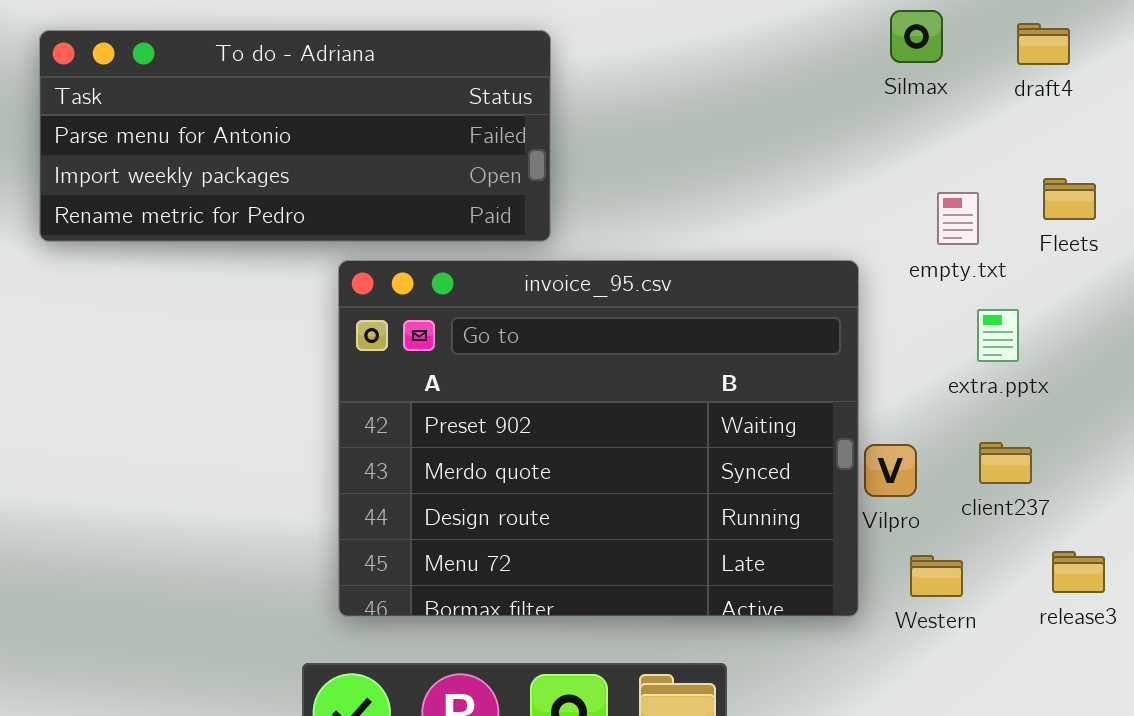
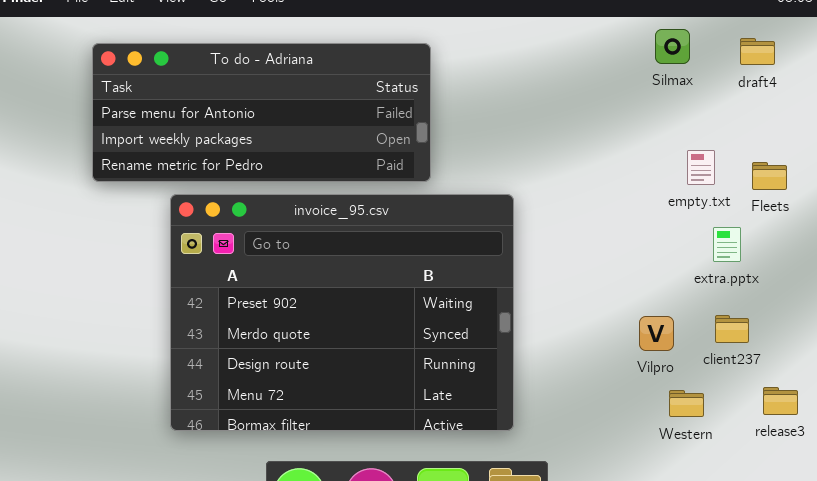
Fleets: [1043,178,1096,220] -> [752,162,787,190], moved
invoice_95.csv: [338,260,859,617] -> [170,194,514,431], moved

